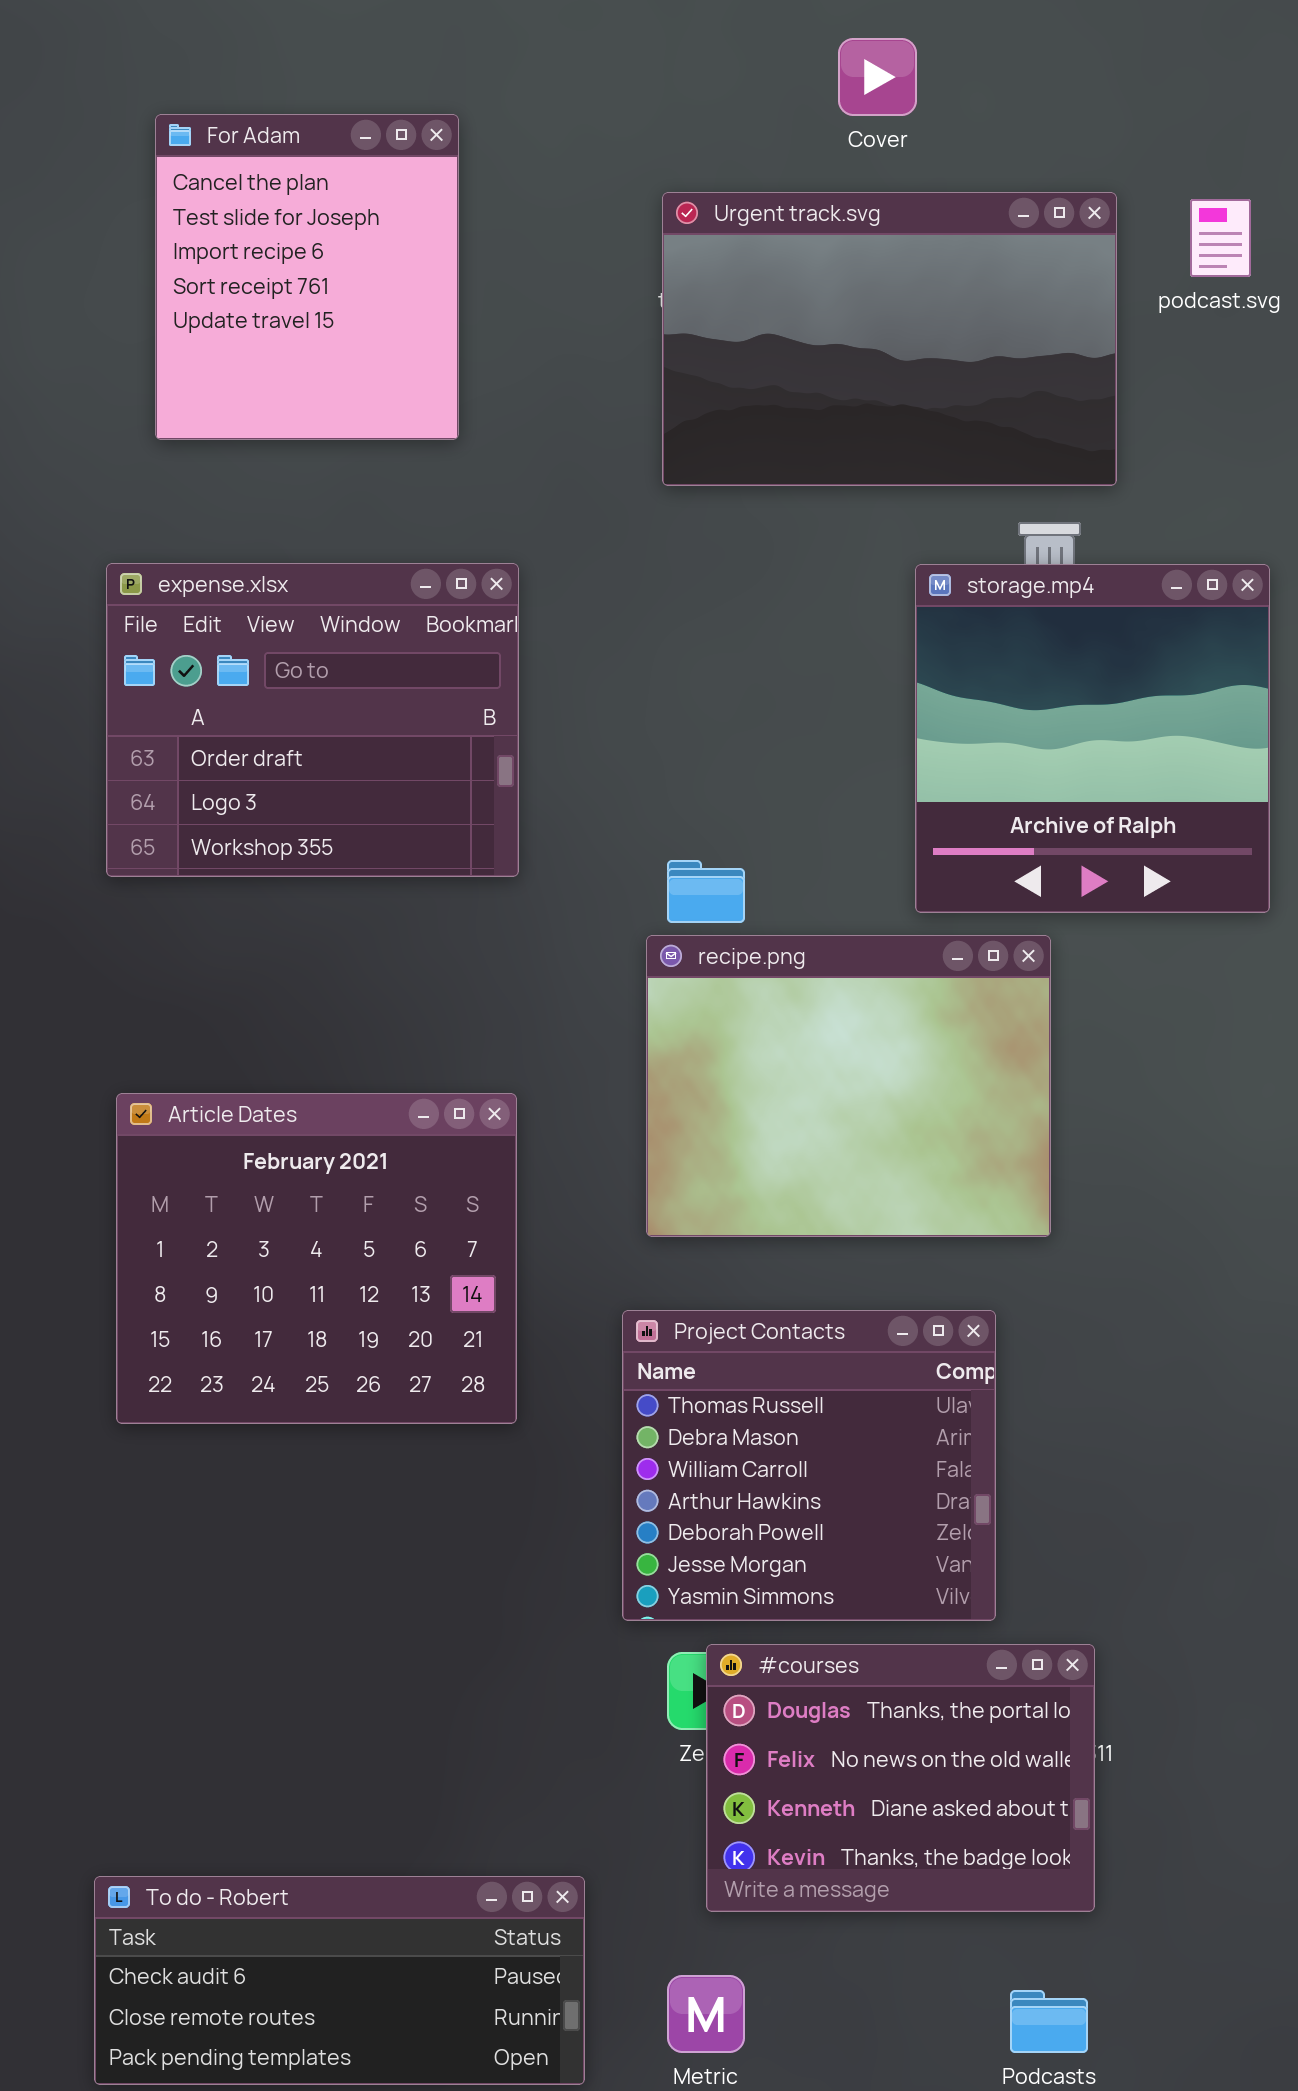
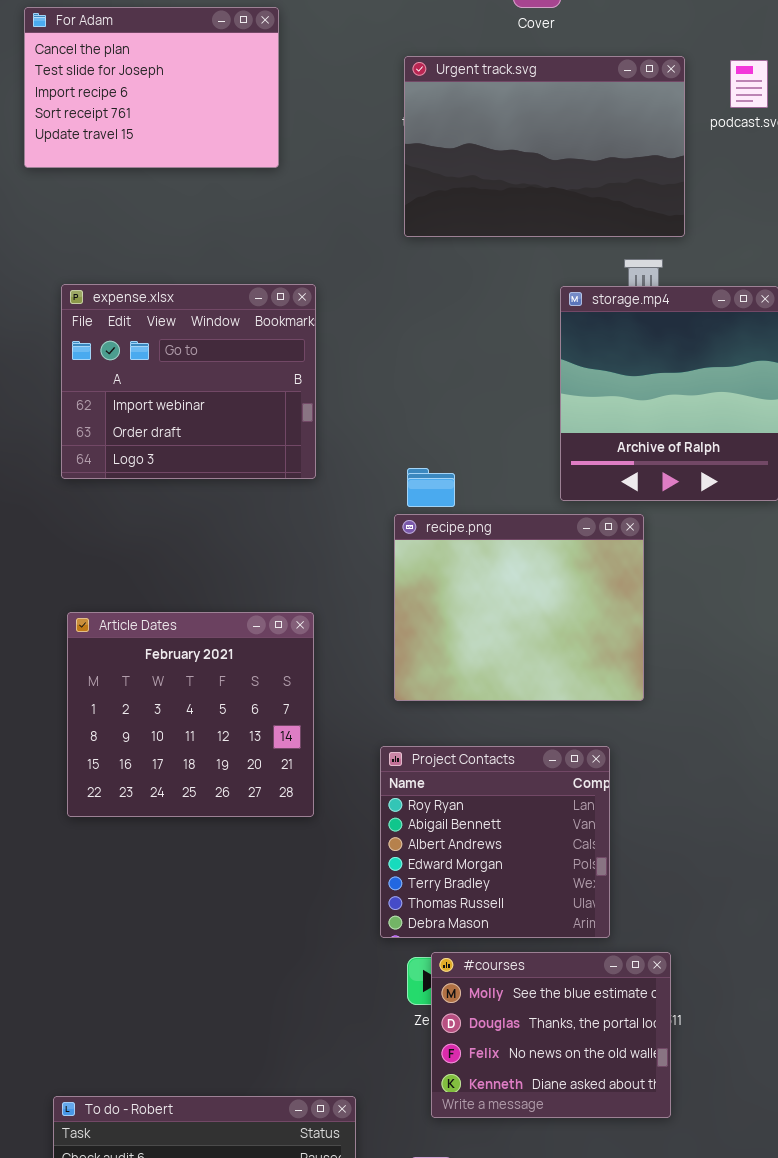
For Adam: [155,114,459,440] -> [24,7,279,168], resized
expense.xlsx: [106,563,519,877] -> [61,284,316,479], scrolled up 1 row
Project Contacts: [622,1310,996,1621] -> [380,746,610,938], scrolled up 5 rows
#courses: [706,1644,1095,1912] -> [431,952,671,1118], scrolled up 1 row

